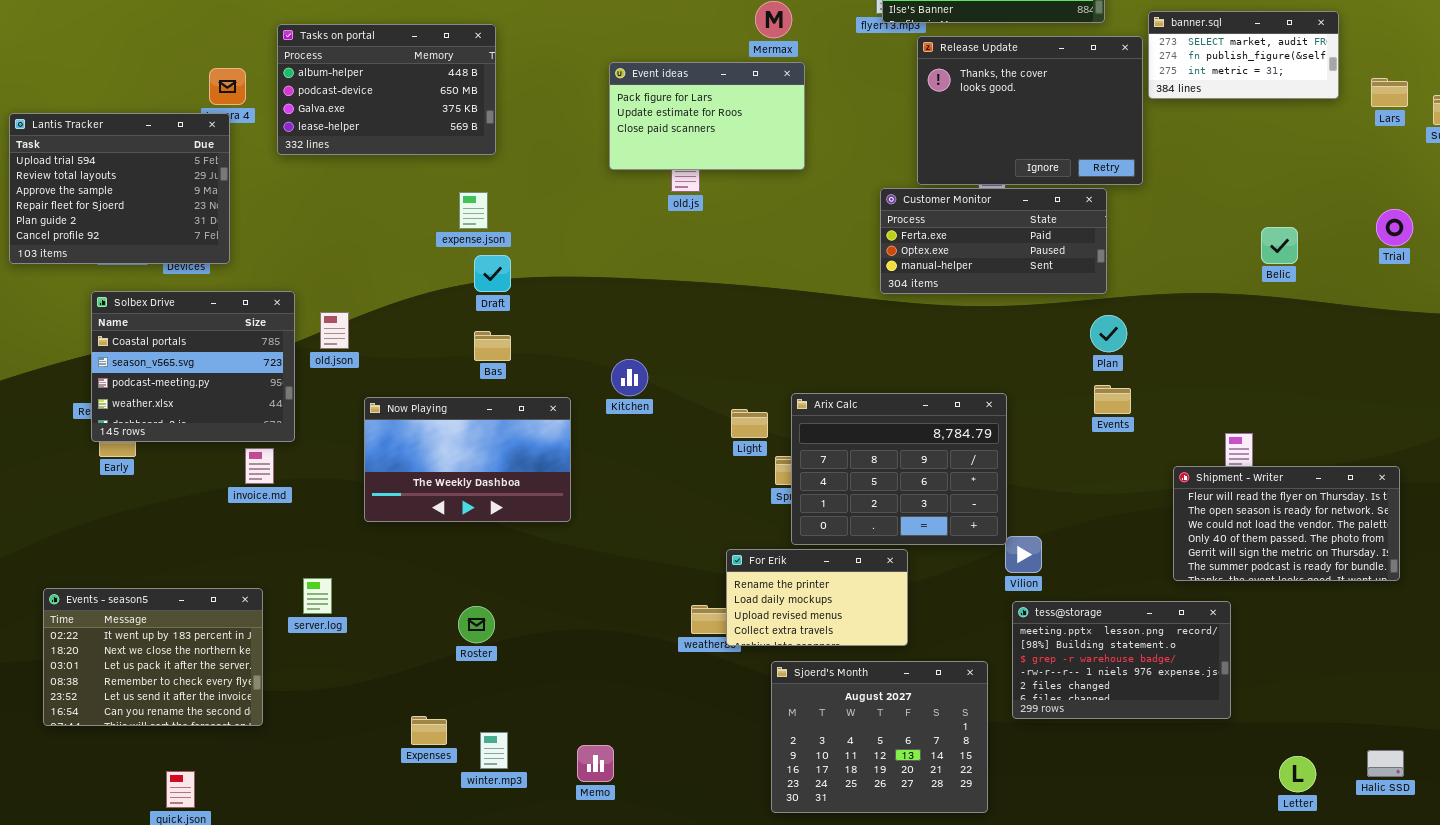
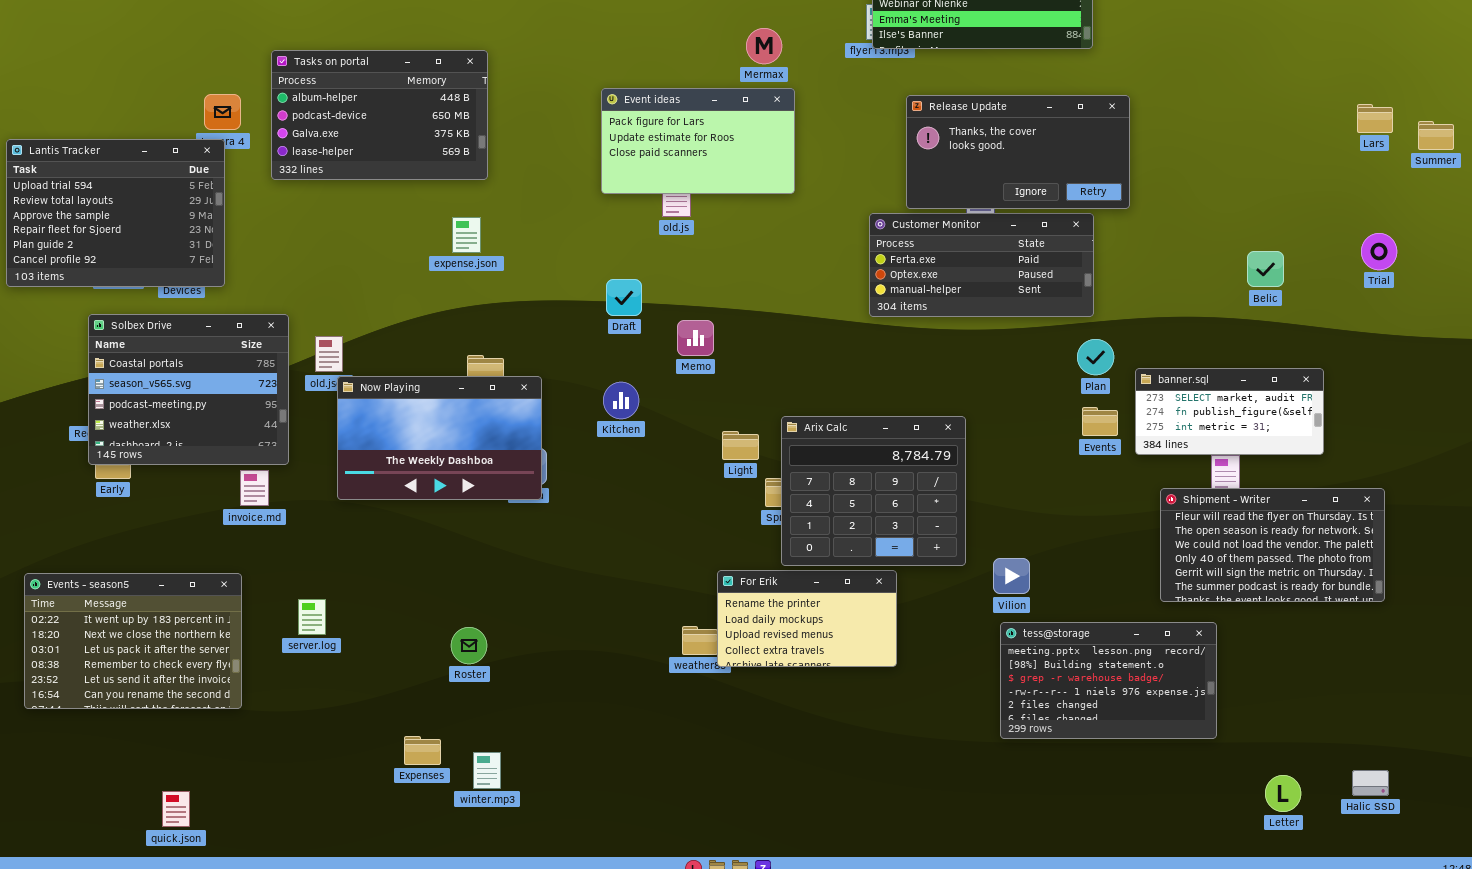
banner.sql: [1148,11,1339,99] -> [1135,368,1324,455], moved
Release Update: [917,36,1143,185] -> [906,95,1130,209], resized
Draft: [474,255,511,292] -> [606,279,642,316], moved
Arix Calc: [791,393,1007,545] -> [781,416,966,566], resized
Now Playing: [364,397,571,522] -> [337,376,542,500], moved
Events - season5: [43,588,263,726] -> [24,573,242,709], moved
Sjoerd's Month: [771,661,988,813] -> none, closed
Memo: [577,745,614,782] -> [677,320,714,356], moved

